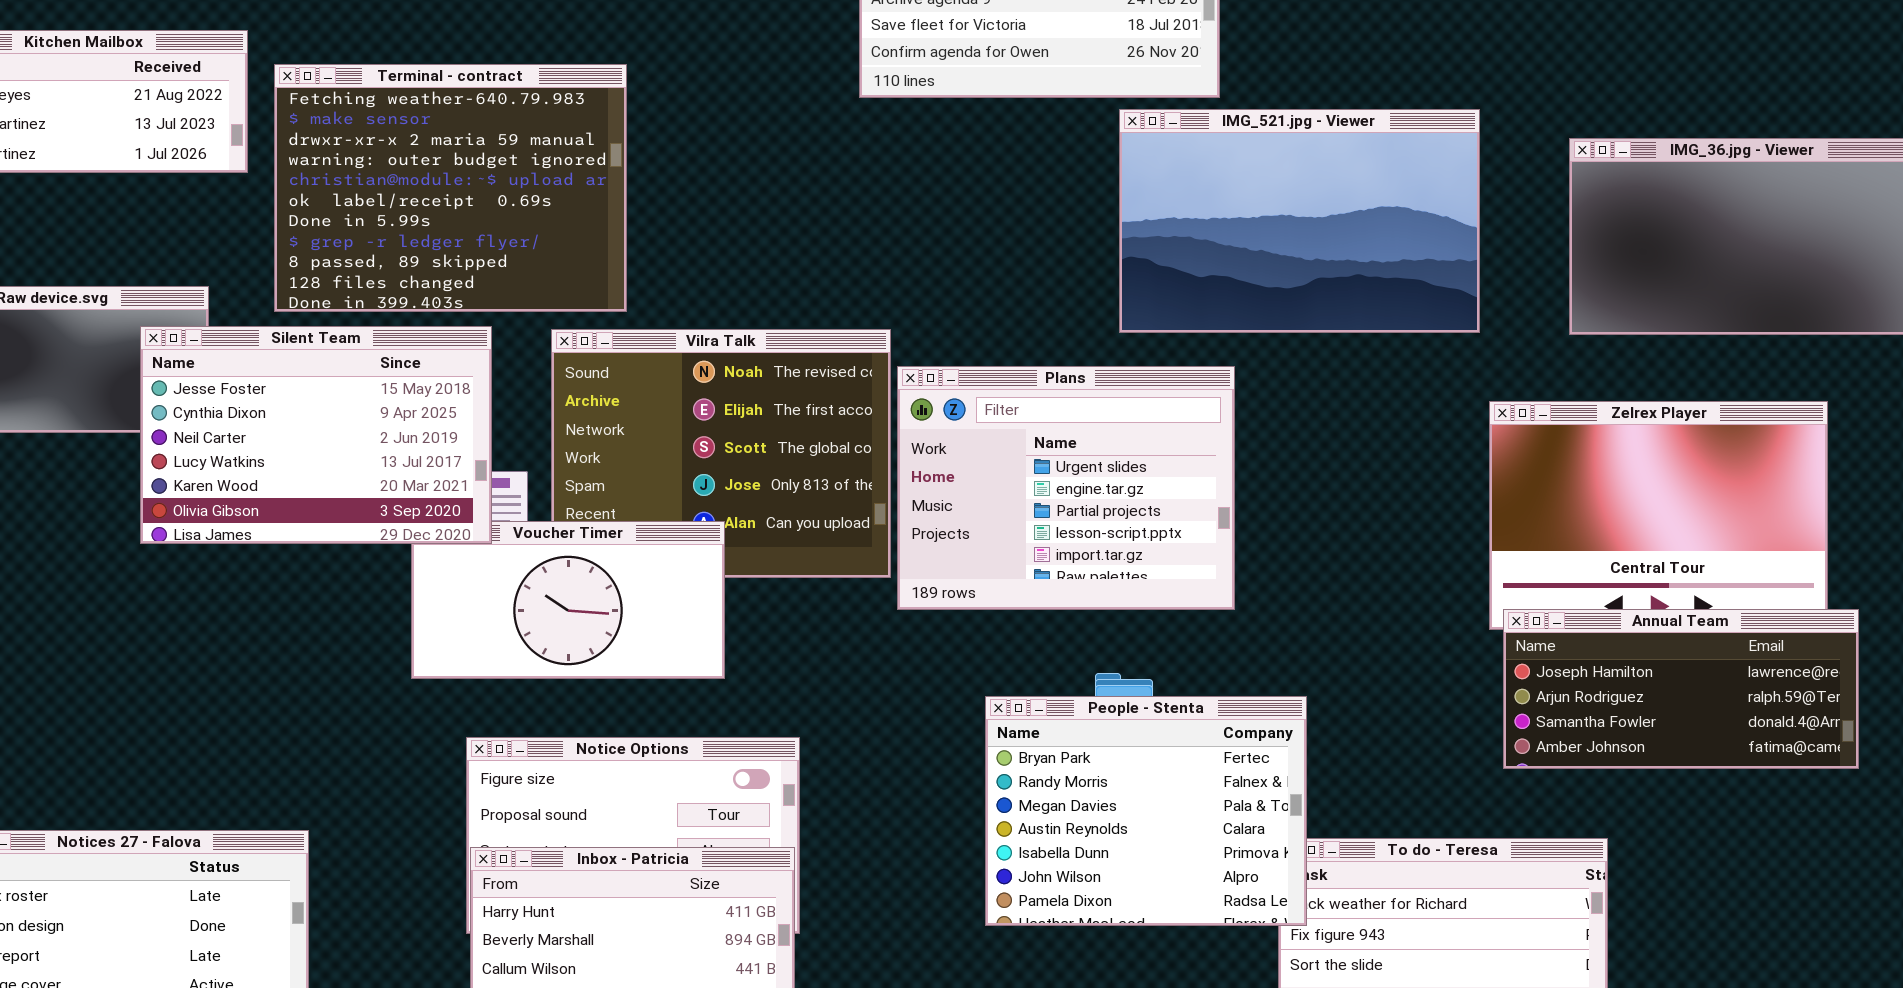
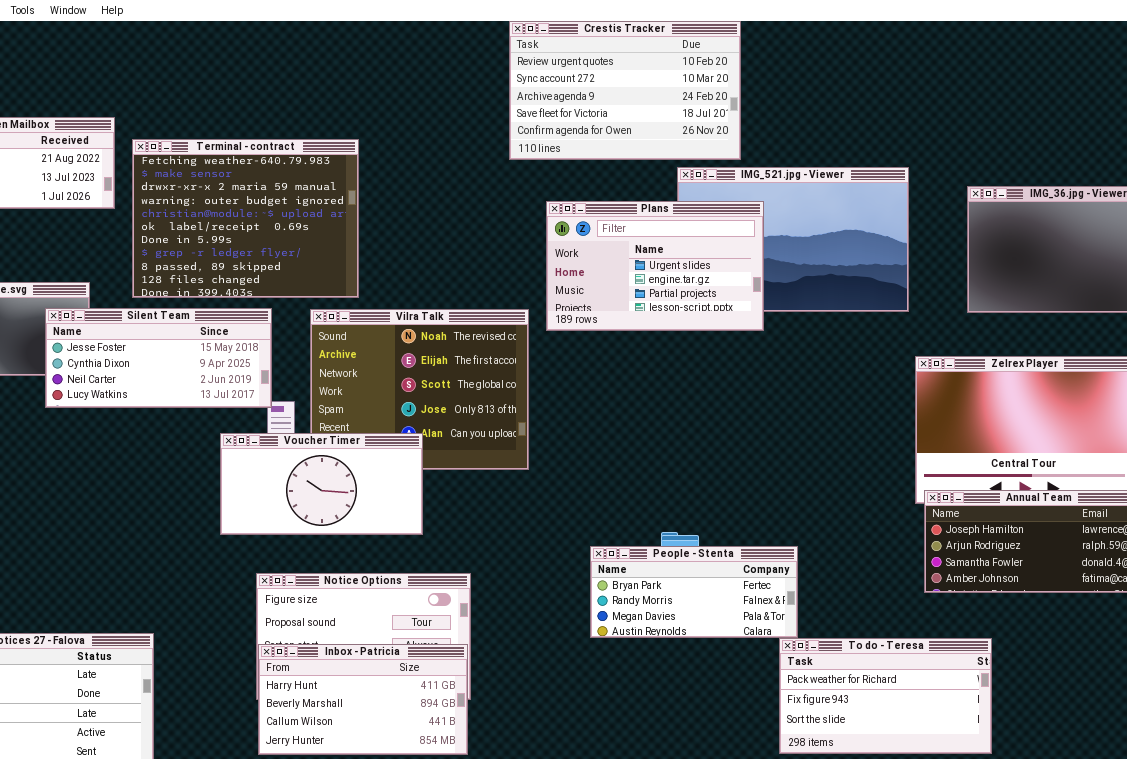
Silent Team: [140,326,492,544] -> [45,308,272,408], resized
Plans: [897,366,1235,610] -> [546,201,764,331], moved, resized
People - Stenta: [985,696,1307,926] -> [590,546,798,638], resized

